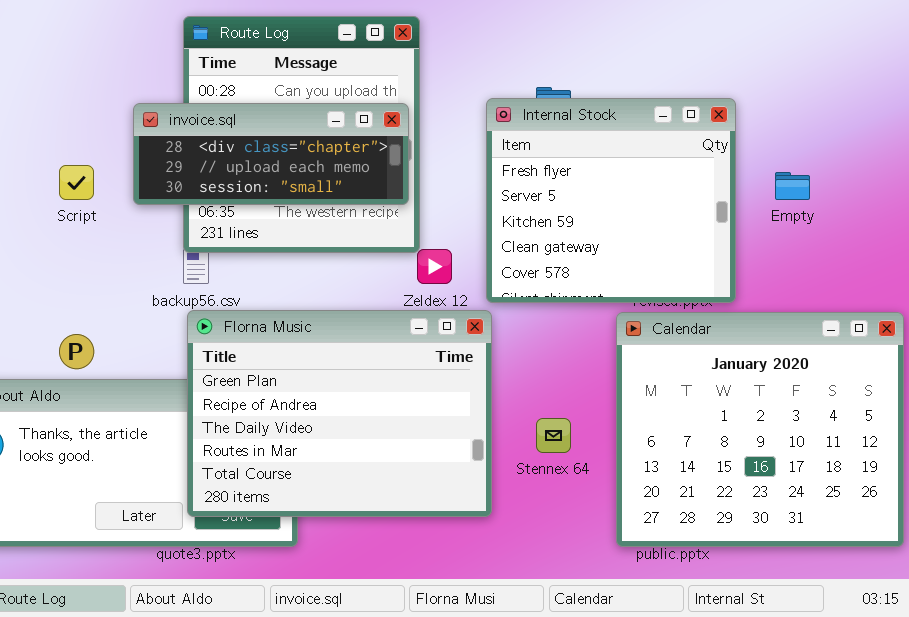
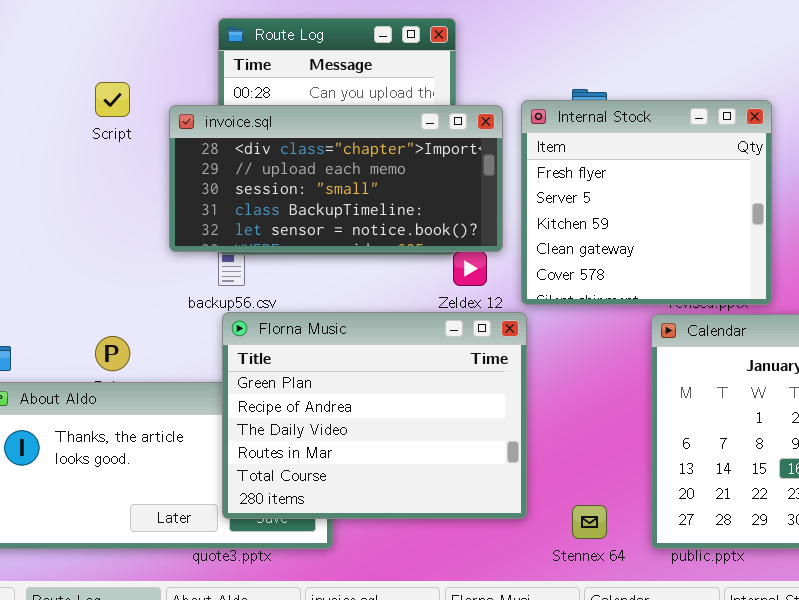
invoice.sql: [133,103,409,205] -> [169,105,503,252], resized
Script: [59,165,94,200] -> [95,82,130,117], moved
Stennex 64: [536,418,571,453] -> [572,505,607,539], moved

